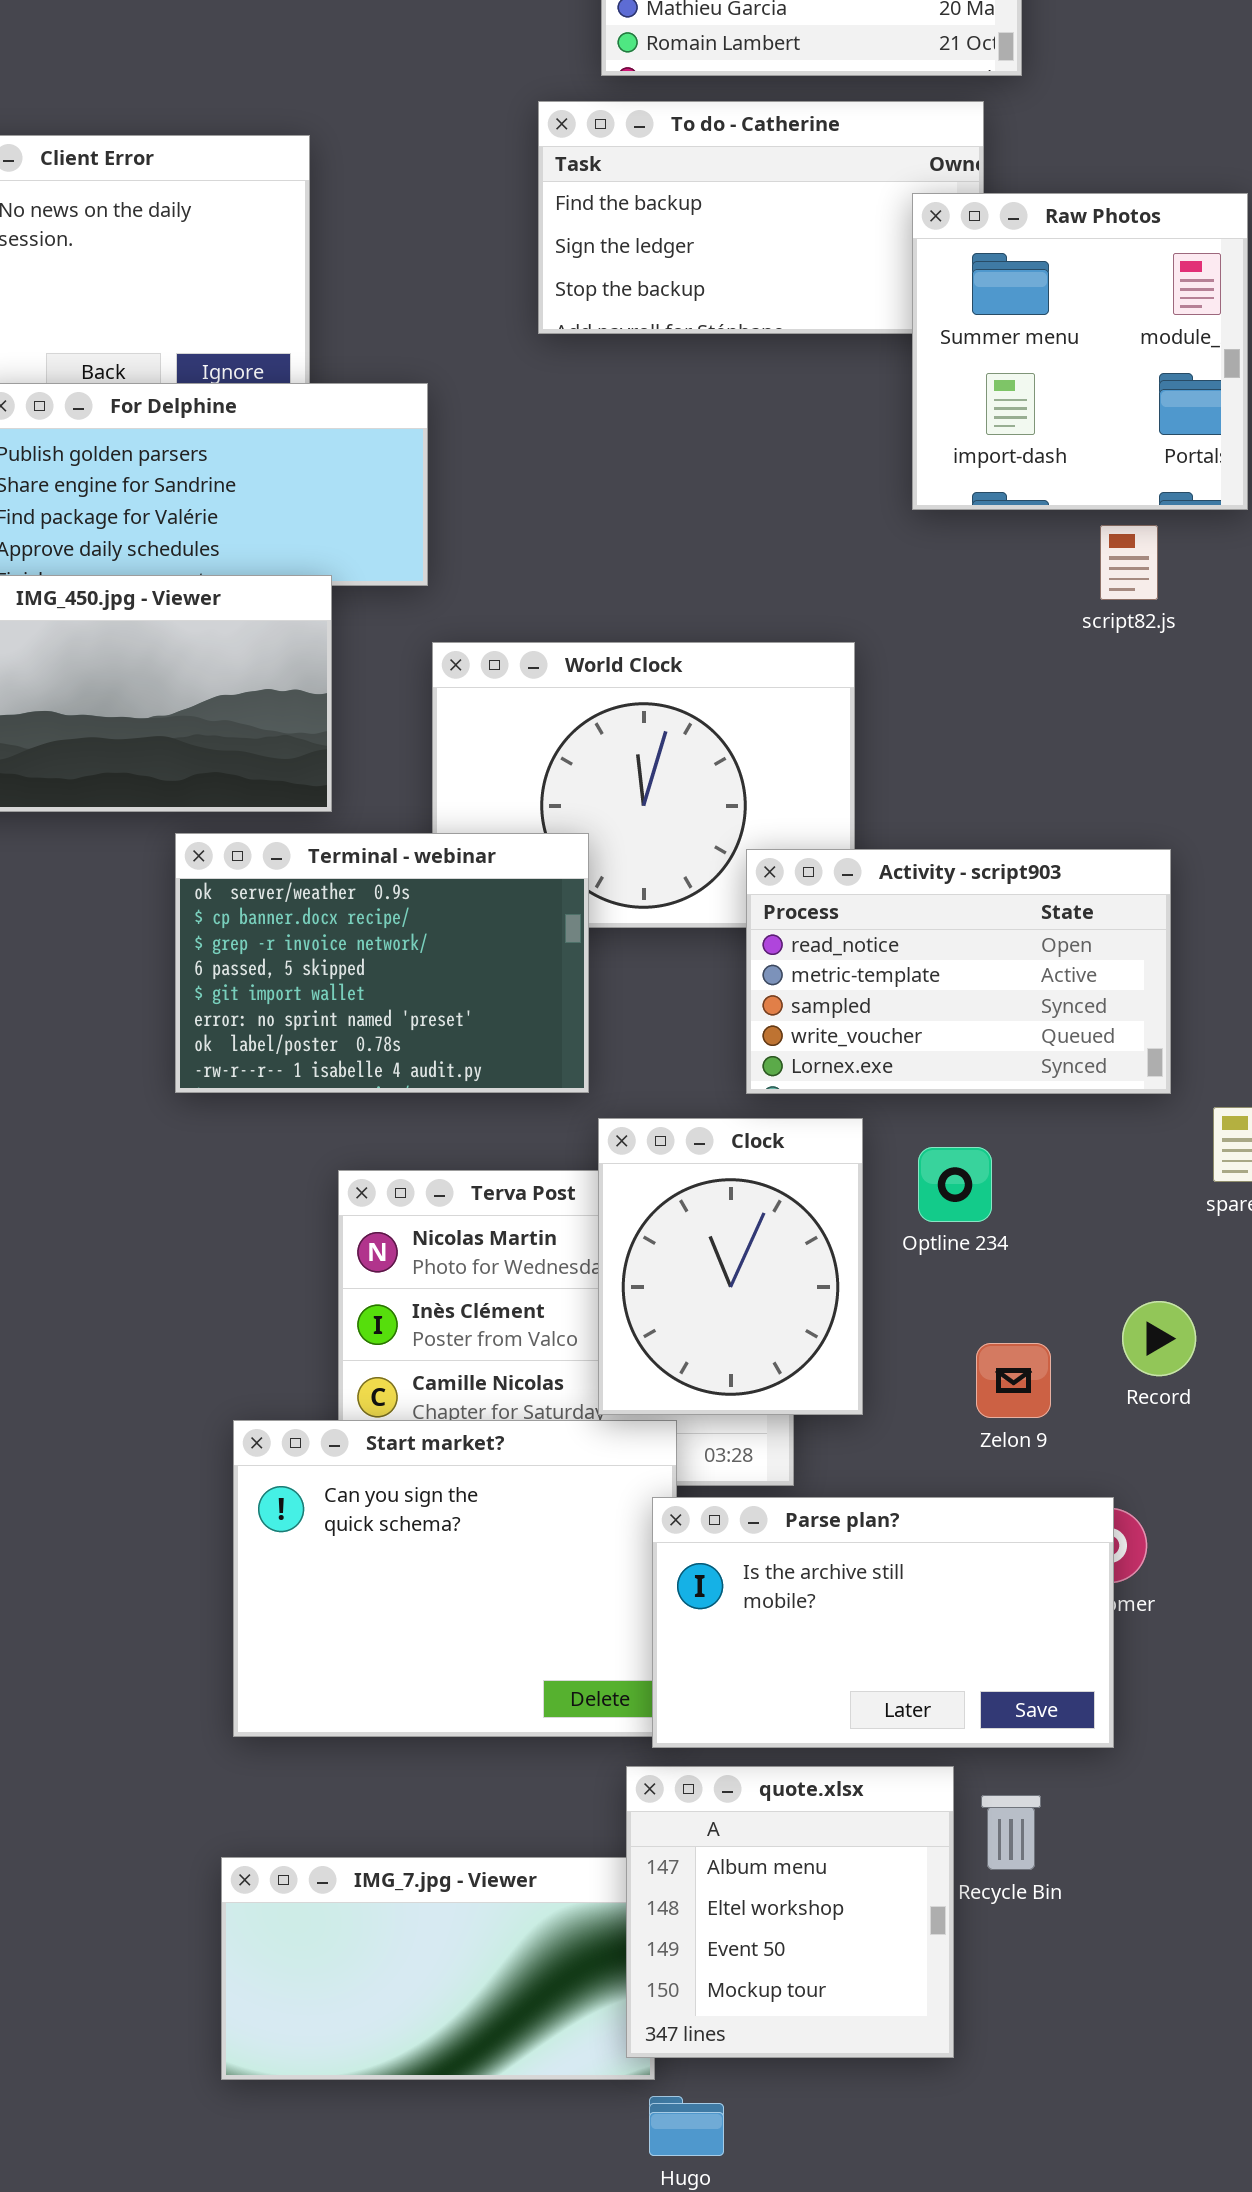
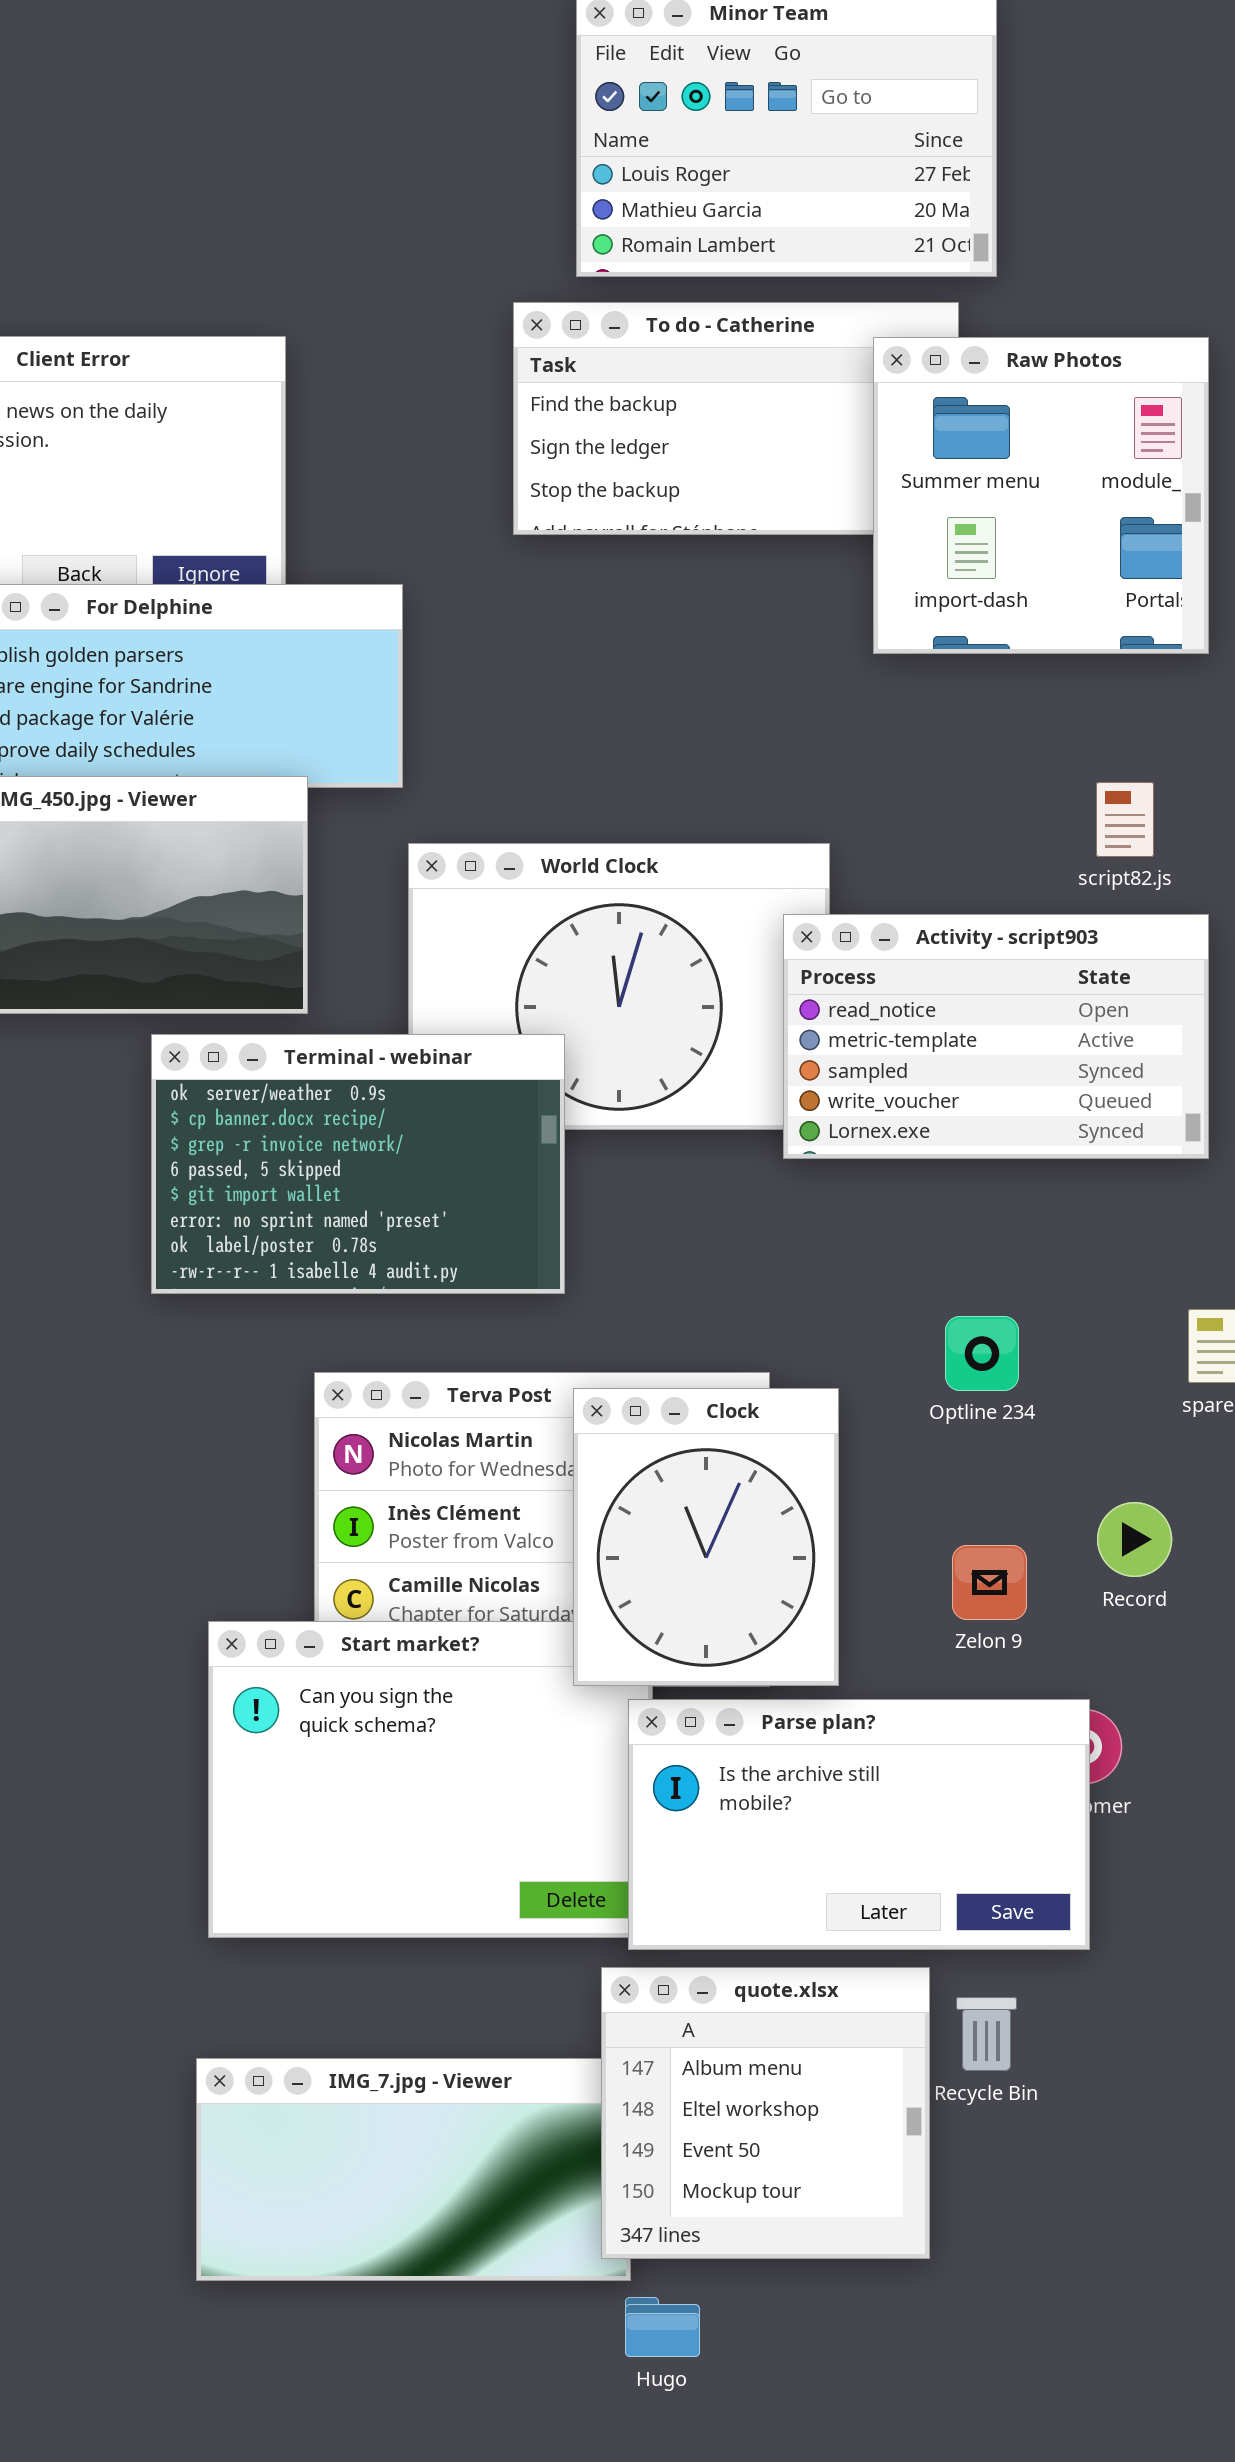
Raw Photos: [912,193,1248,510] -> [873,337,1209,654], moved
script82.js: [1100,525,1158,600] -> [1096,782,1154,857], moved
Activity - script903: [746,849,1171,1094] -> [783,914,1209,1159], moved
Clock: [598,1118,863,1415] -> [573,1388,839,1686], moved
Optline 234: [918,1147,992,1222] -> [945,1316,1019,1391], moved

